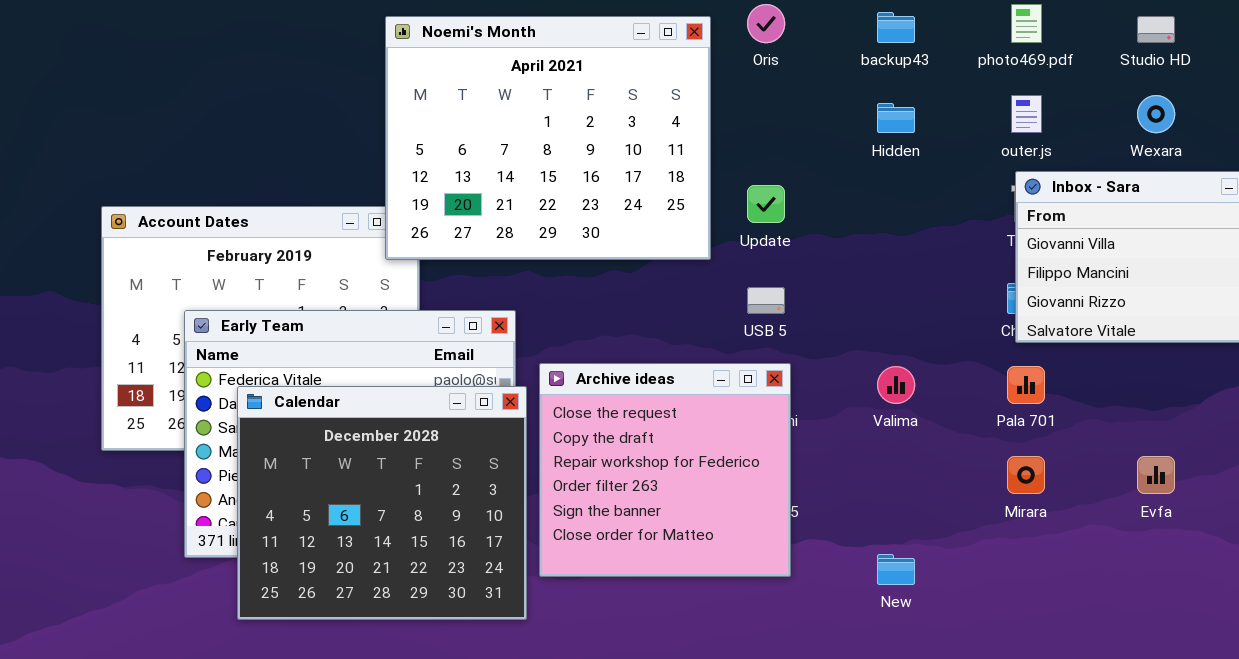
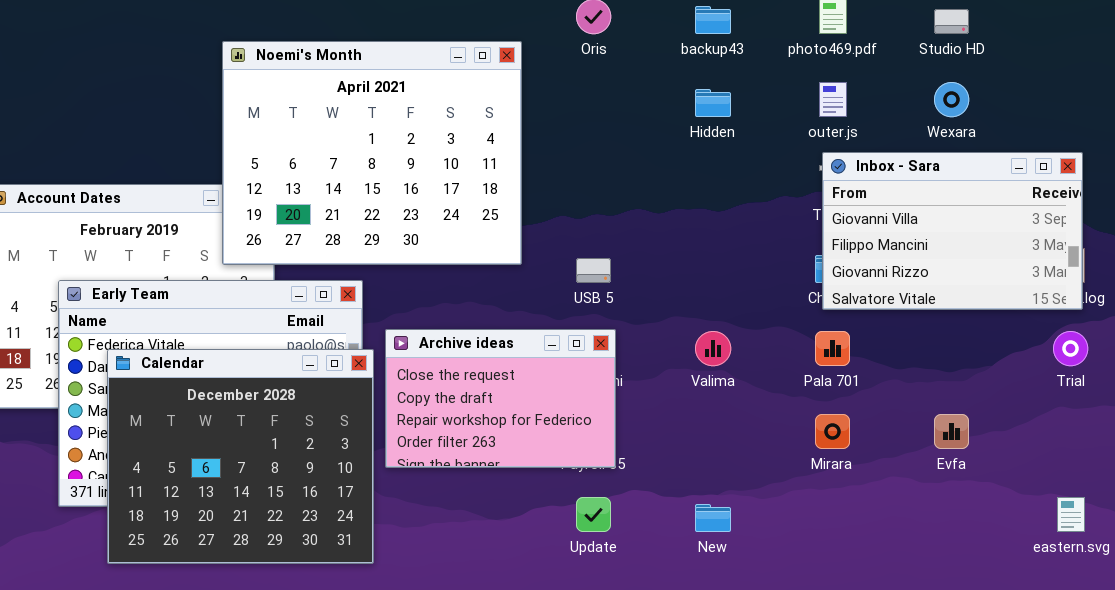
Noemi's Month: [385,16,711,260] -> [222,41,522,265], moved
Update: [747,185,785,223] -> [576,497,611,532], moved
Archive ideas: [539,363,791,577] -> [385,329,616,468], resized

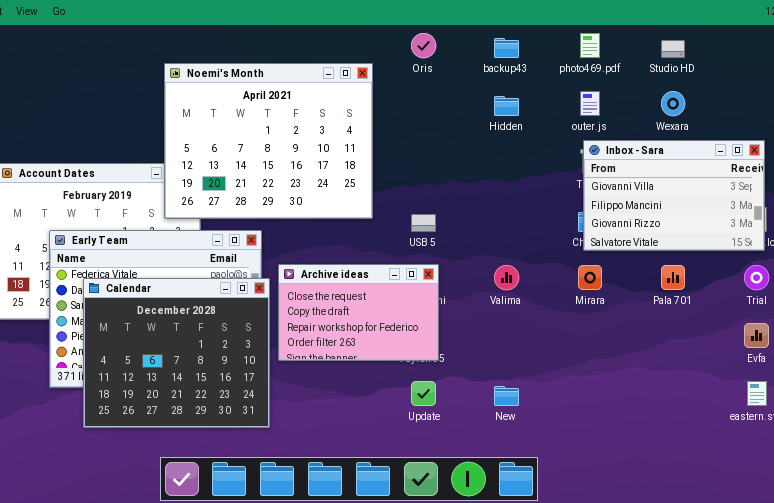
Pala 701: [815,331,850,366] -> [661,265,685,290], moved
Mirara: [815,414,850,449] -> [578,265,602,290], moved
Evfa: [934,414,969,449] -> [744,323,769,348], moved

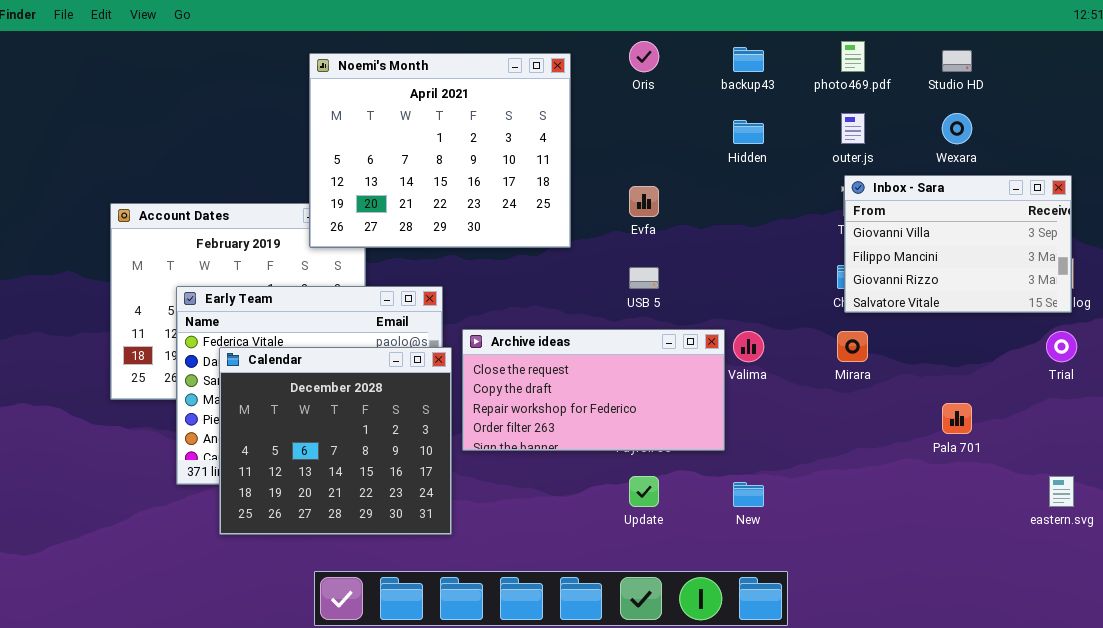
Noemi's Month: [164,63,373,219] -> [309,53,571,248], moved
Archive ideas: [278,264,439,361] -> [462,329,725,451], resized
Pala 701: [661,265,685,290] -> [942,403,972,434], moved
Evfa: [744,323,769,348] -> [629,186,659,217], moved

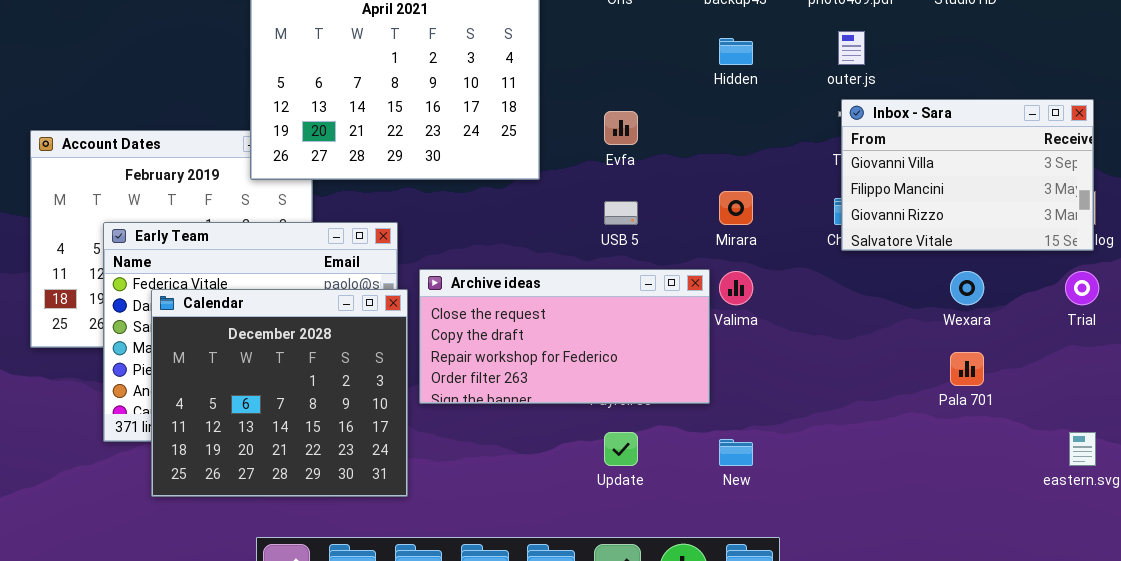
Wexara: [942,113,972,144] -> [950,271,984,305], moved
Mirara: [837,331,868,362] -> [719,191,753,225], moved

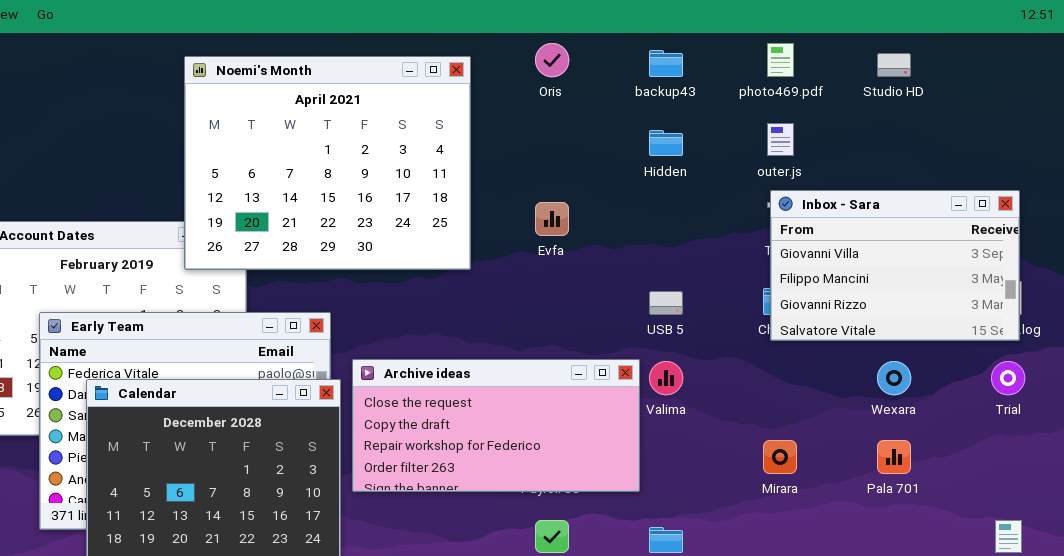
Mirara: [719,191,753,225] -> [763,440,797,474], moved
USB 5: [604,201,638,225] -> [649,291,683,315], moved

